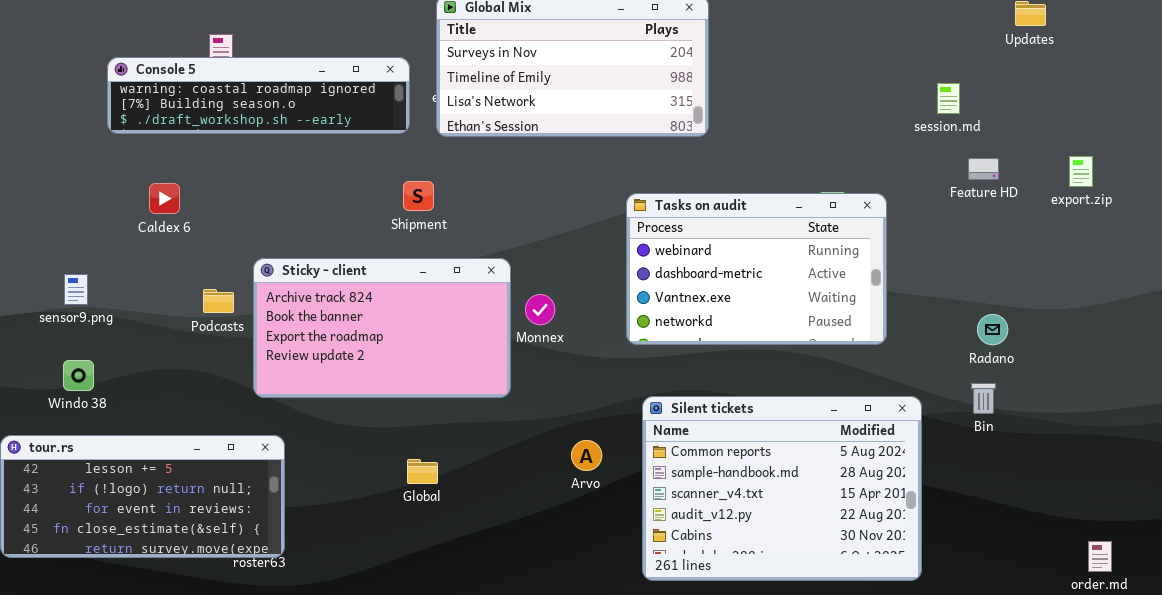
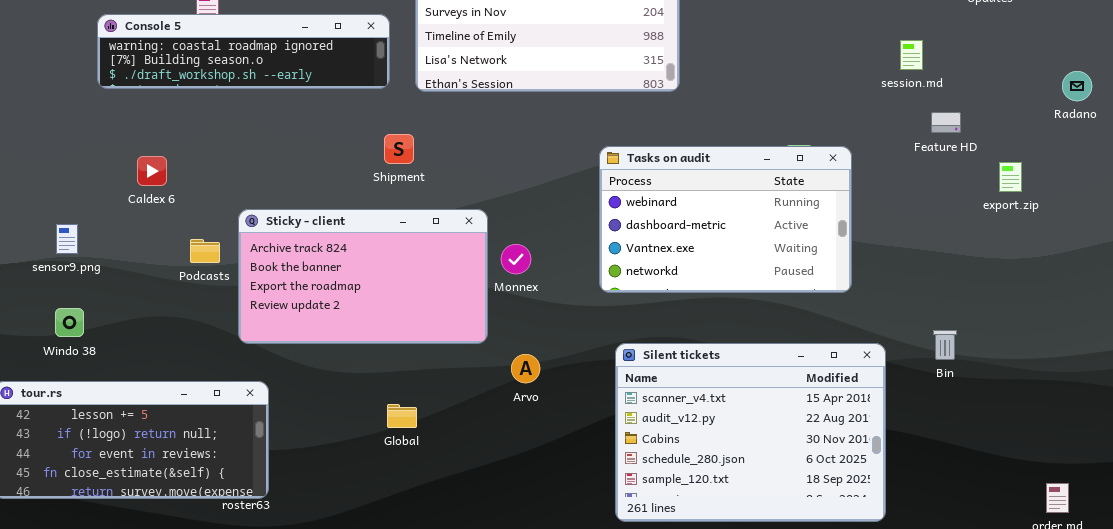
export.zip: [1069,156,1093,187] -> [999,162,1022,192], moved
Caldex 6: [149,183,180,214] -> [137,156,167,186], moved
Radano: [977,314,1008,345] -> [1062,71,1092,101], moved
Silent tickets: [642,396,922,581] -> [615,343,886,522], scrolled down 2 rows
Arvo: [571,440,602,471] -> [511,354,540,383], moved

